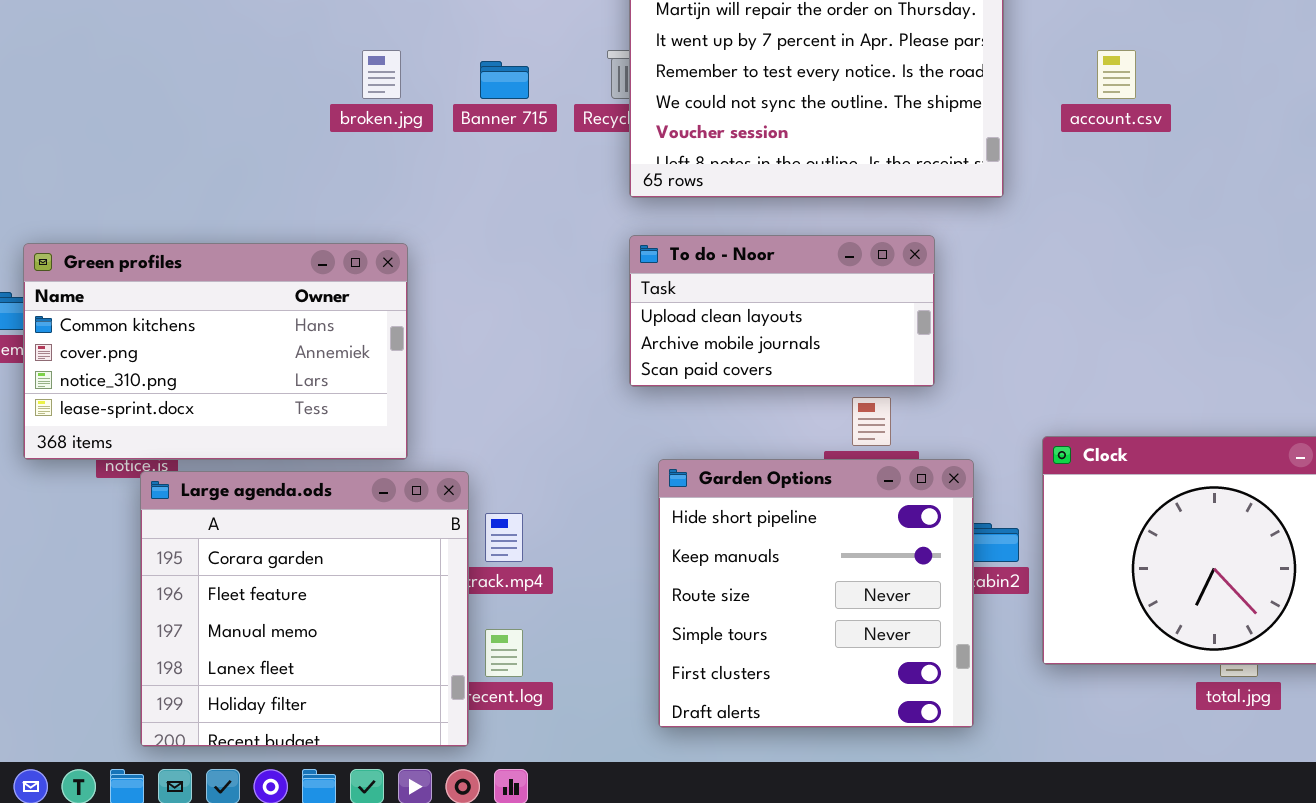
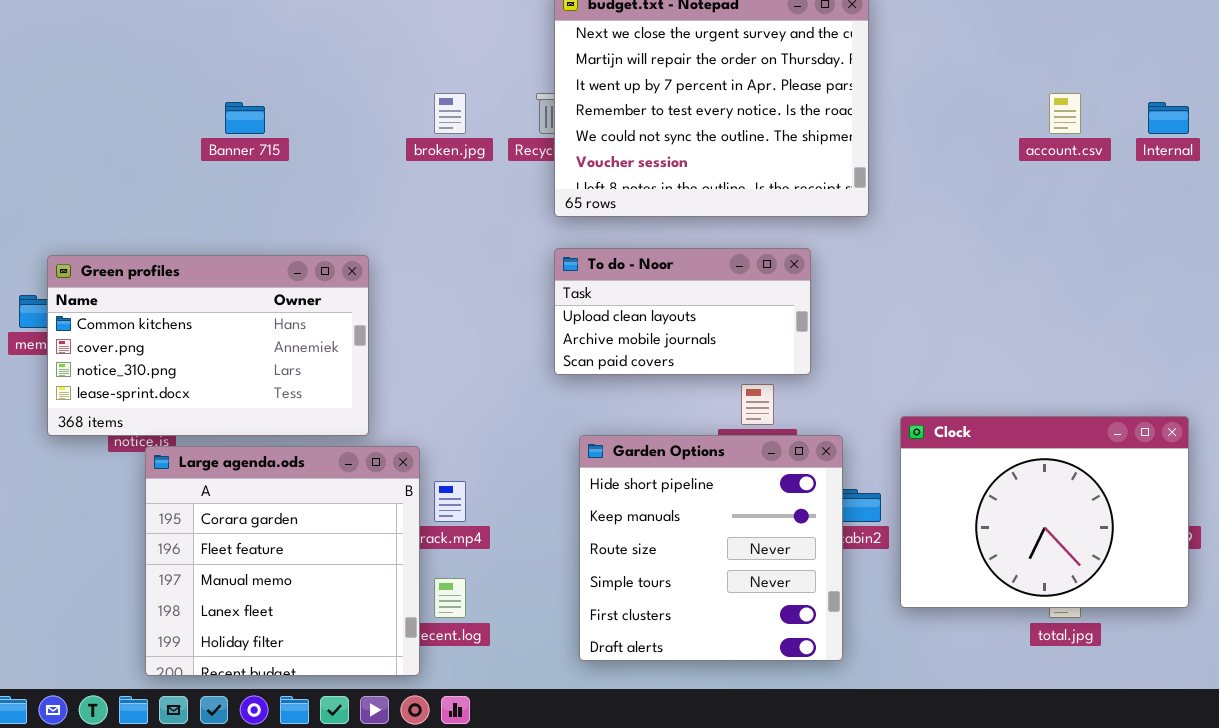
broken.jpg: [362,50,401,99] -> [434,93,466,134], moved
account.csv: [1097,50,1136,99] -> [1049,93,1081,134], moved
Banner 715: [480,61,529,99] -> [225,102,265,134], moved

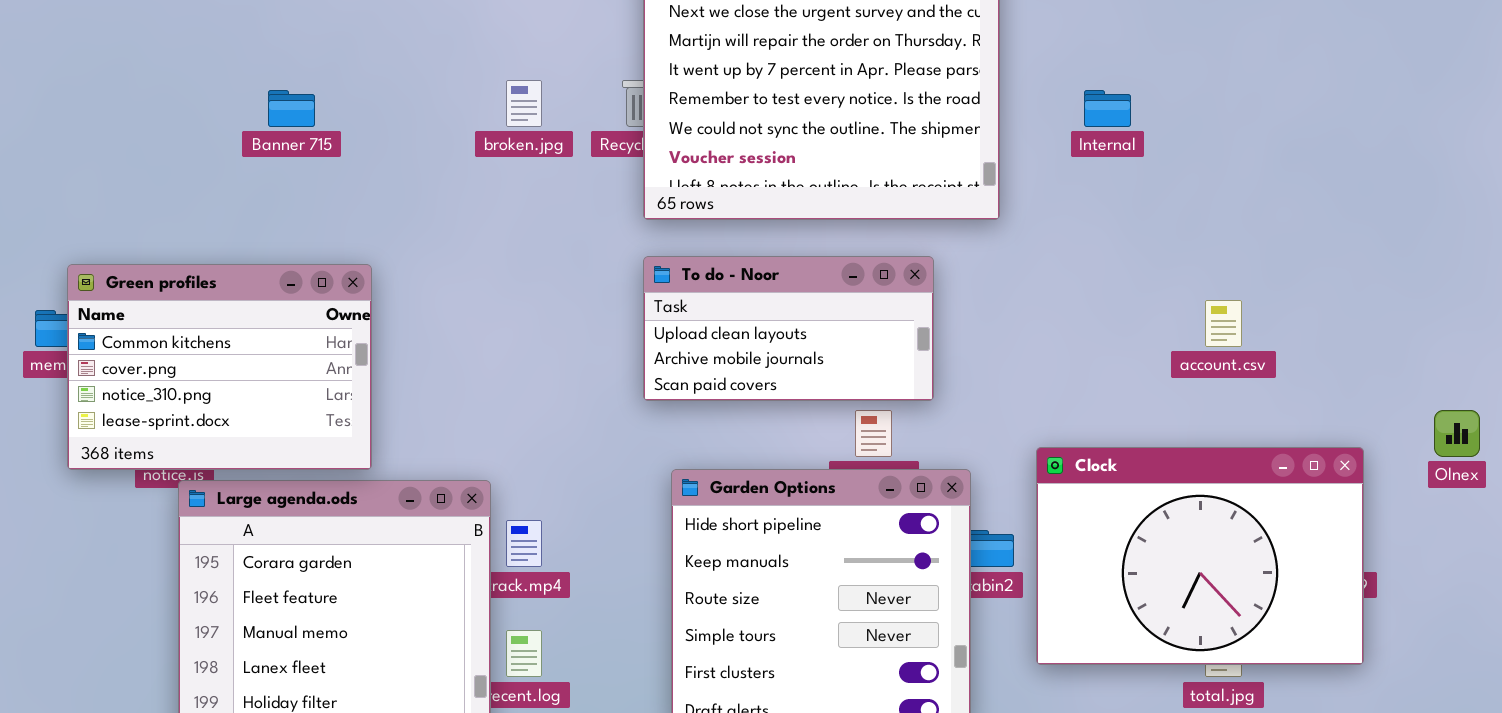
account.csv: [1049,93,1081,134] -> [1205,300,1242,347], moved
Internal: [1148,102,1189,134] -> [1084,90,1131,127], moved
Green profiles: [47,255,369,436] -> [67,264,372,470], resized

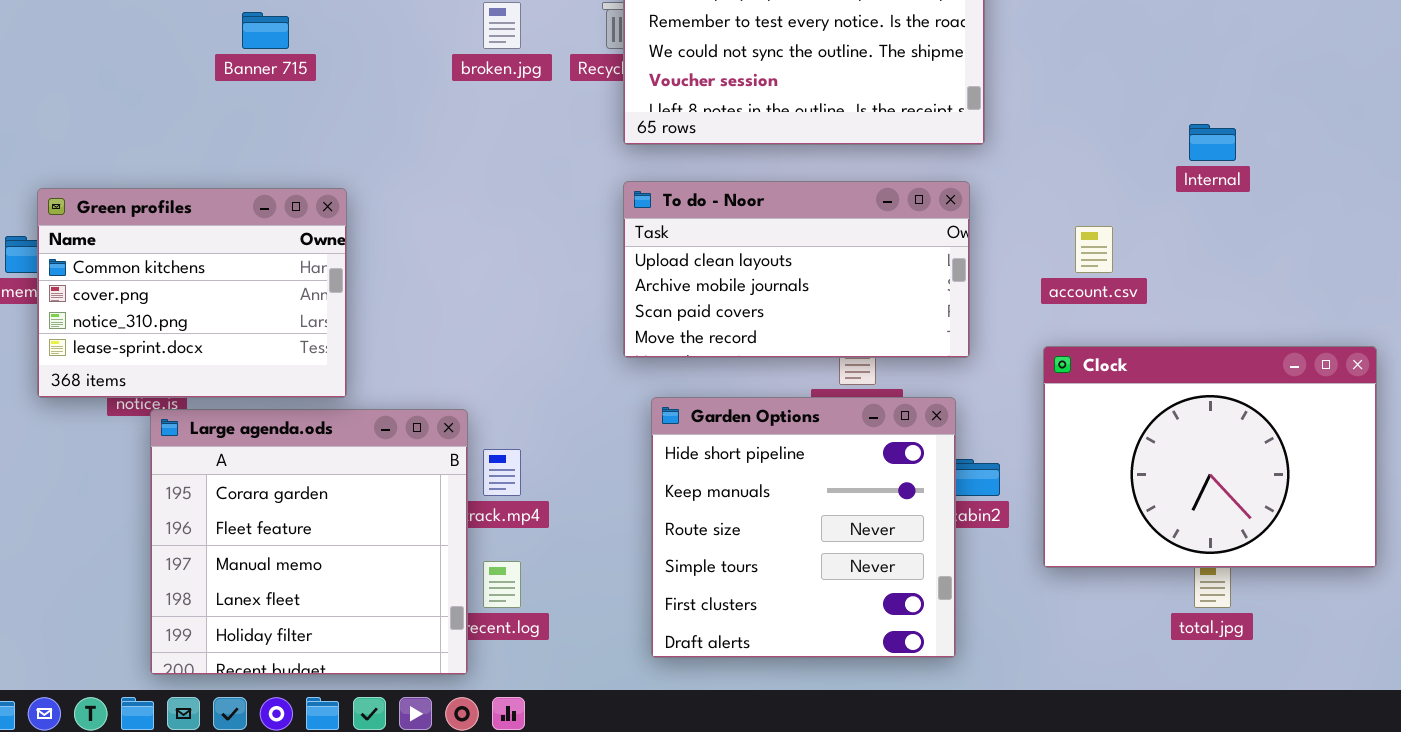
Internal: [1084,90,1131,127] -> [1189,124,1236,161], moved
To do - Noor: [643,256,934,401] -> [623,181,970,358], resized
account.csv: [1205,300,1242,347] -> [1075,226,1113,273], moved
Clock: [1036,447,1364,665] -> [1043,346,1377,568], moved

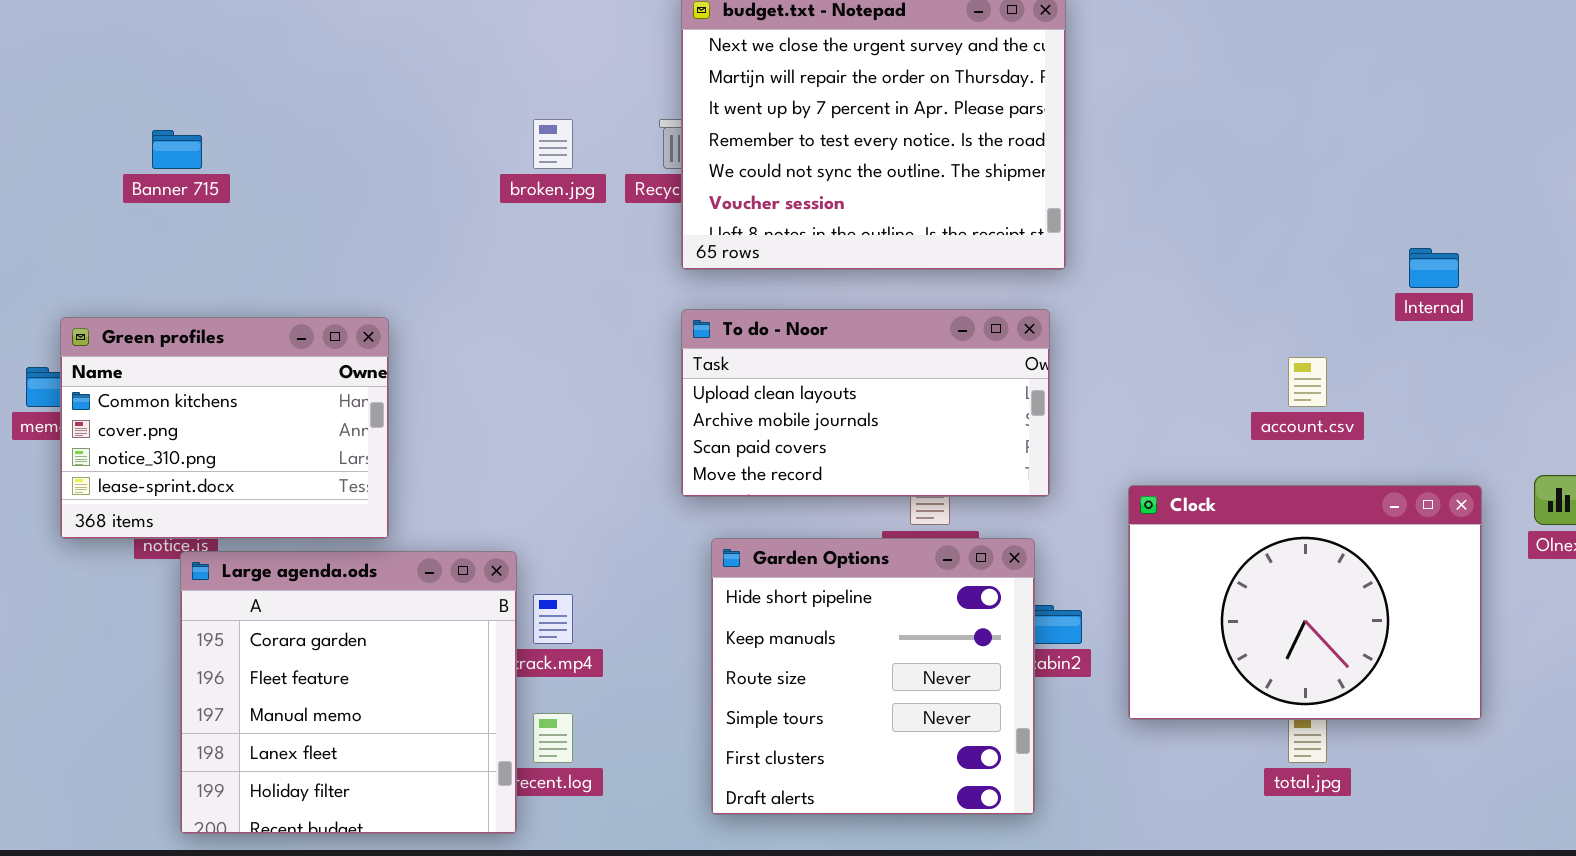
Banner 715: [242,12,289,49] -> [152,130,202,169], moved
Internal: [1189,124,1236,161] -> [1409,248,1459,288], moved
account.csv: [1075,226,1113,273] -> [1288,357,1327,407], moved

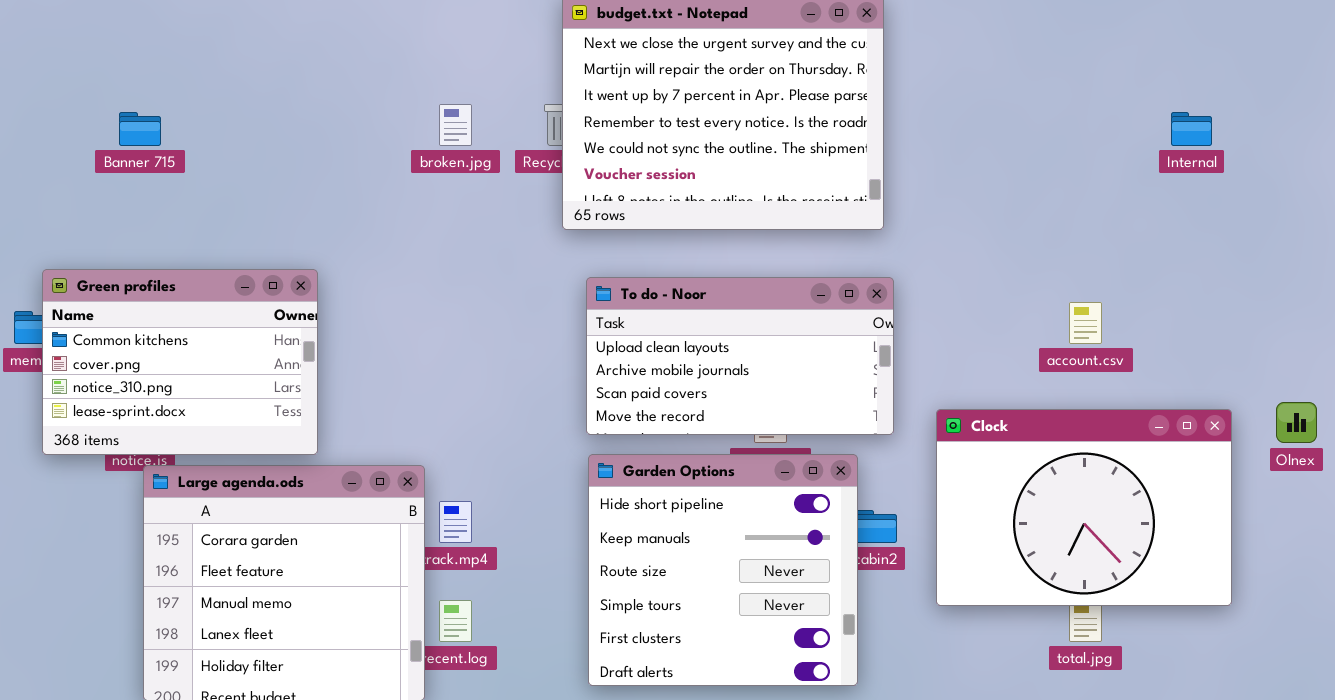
Internal: [1409,248,1459,288] -> [1171,112,1212,146], moved
To do - Noor: [681,309,1050,497] -> [586,277,894,435], moved

